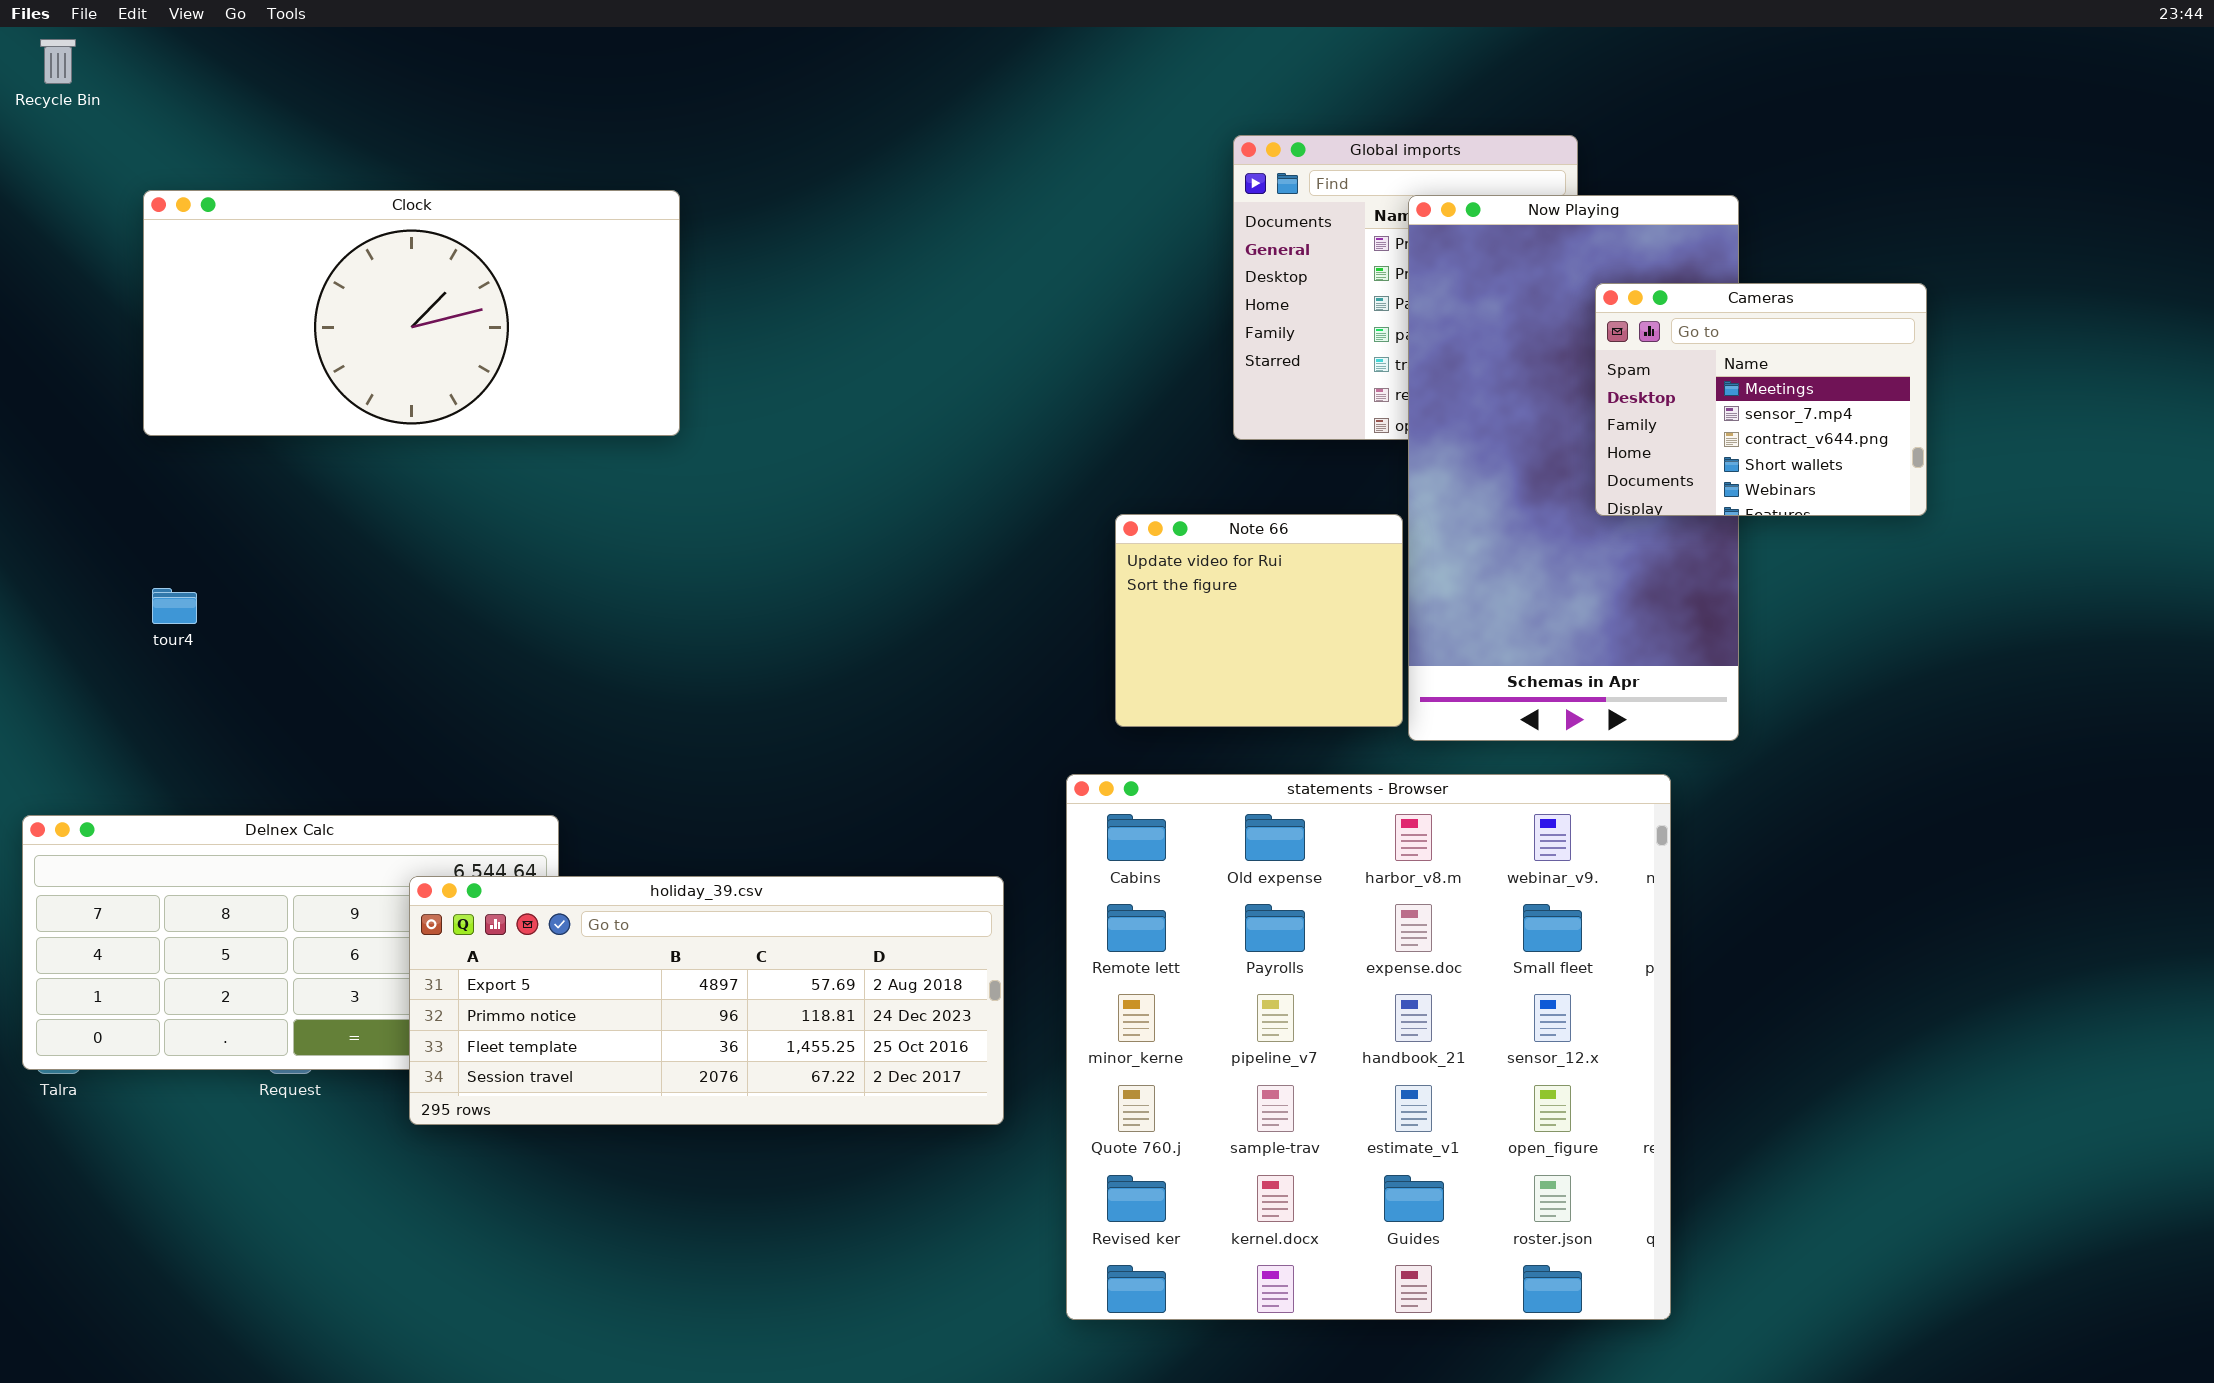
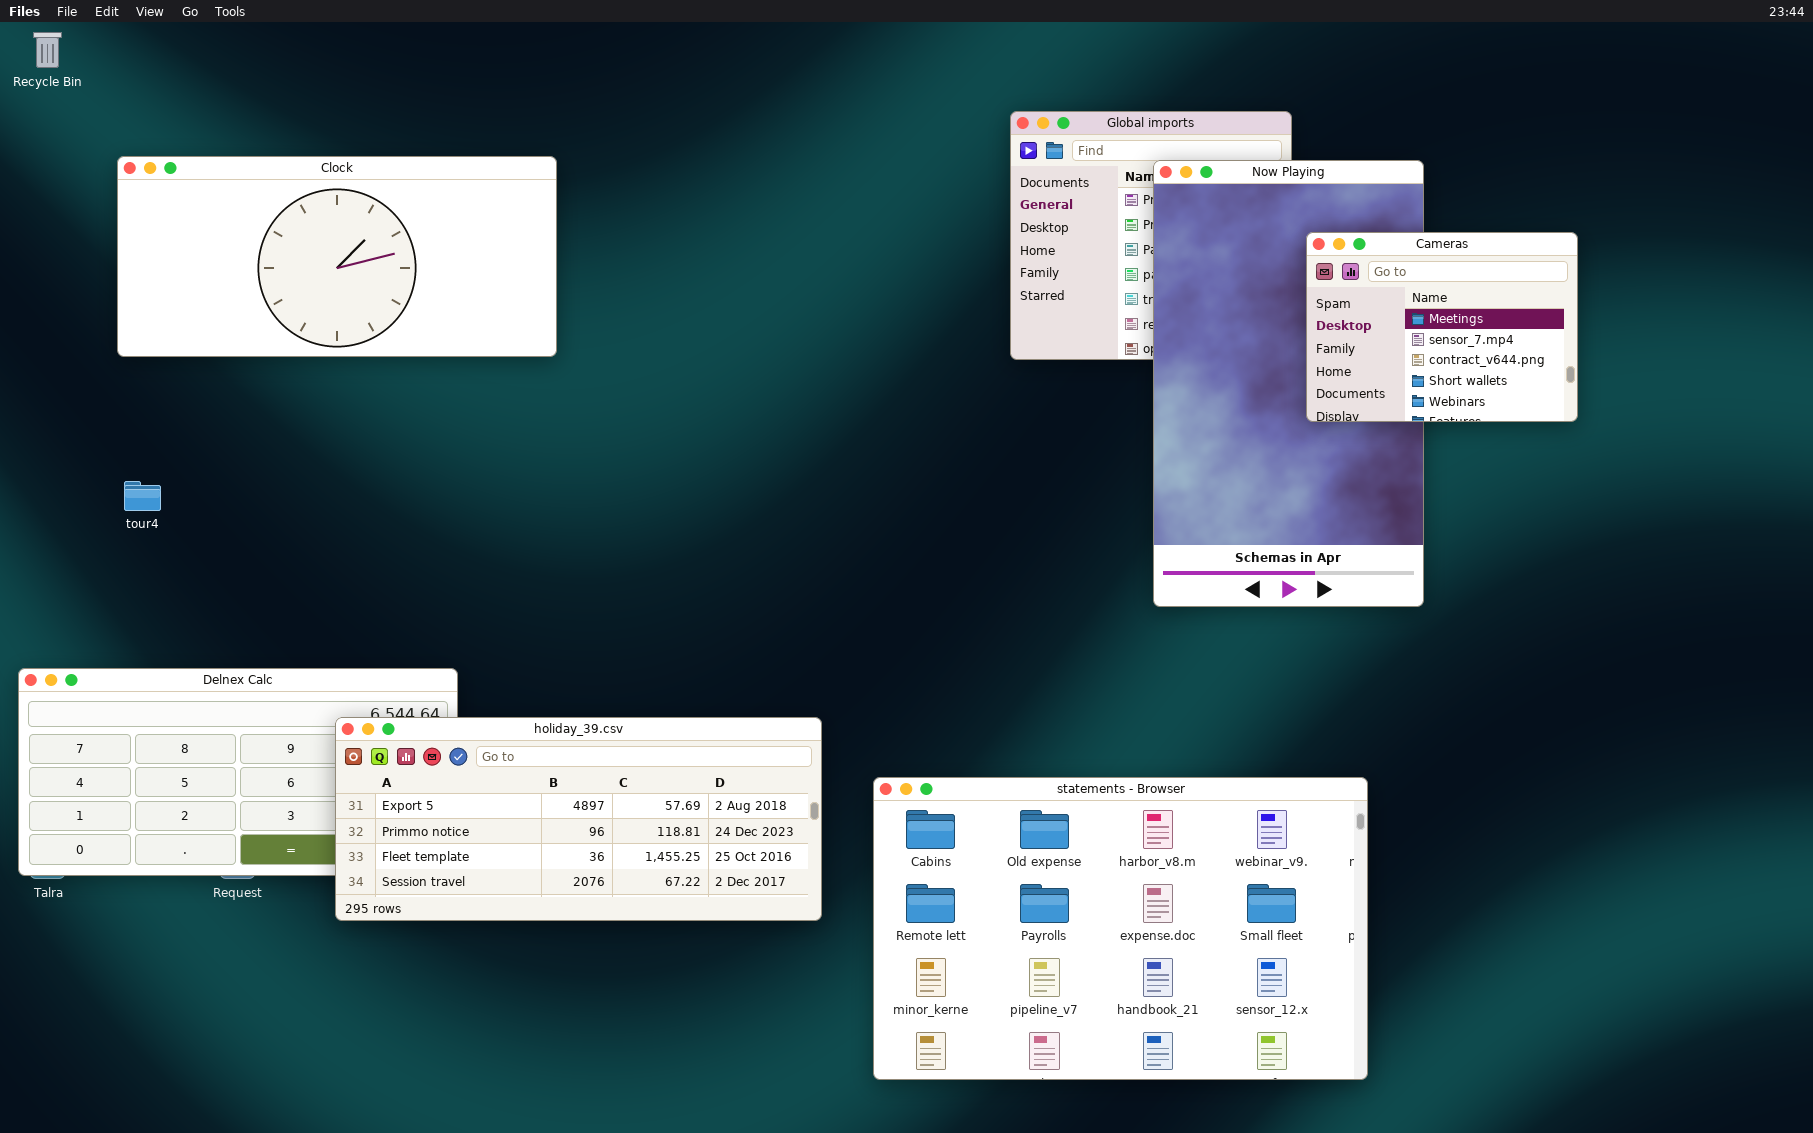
Note 66: [1115,514,1403,727] -> none, closed
statements - Browser: [1066,774,1671,1320] -> [873,777,1368,1080], resized

